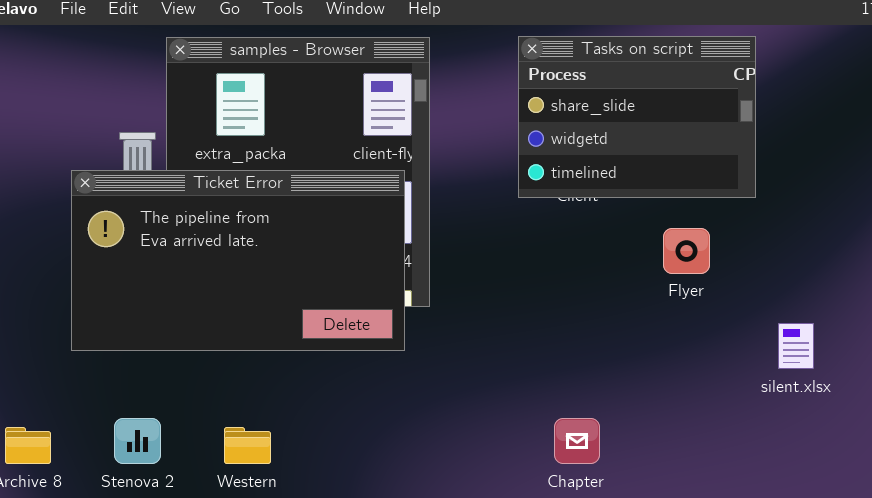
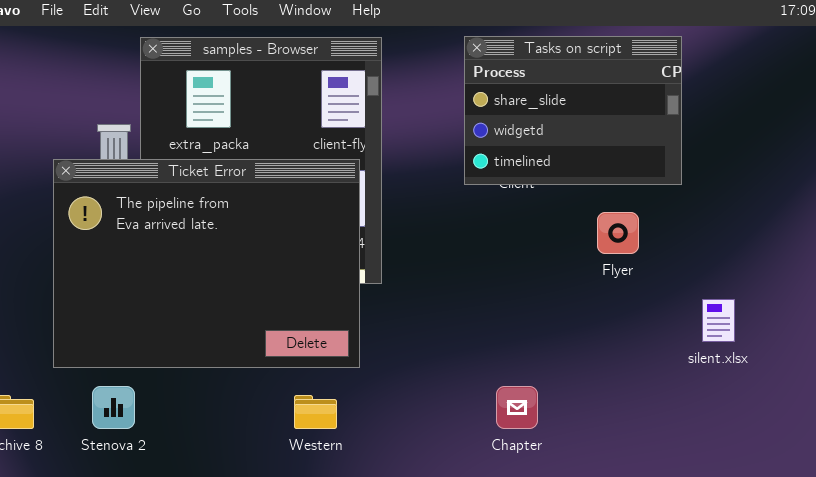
Ticket Error: [71,170,405,351] -> [53,159,360,368], resized
Western: [224,427,271,464] -> [294,395,337,429], moved

